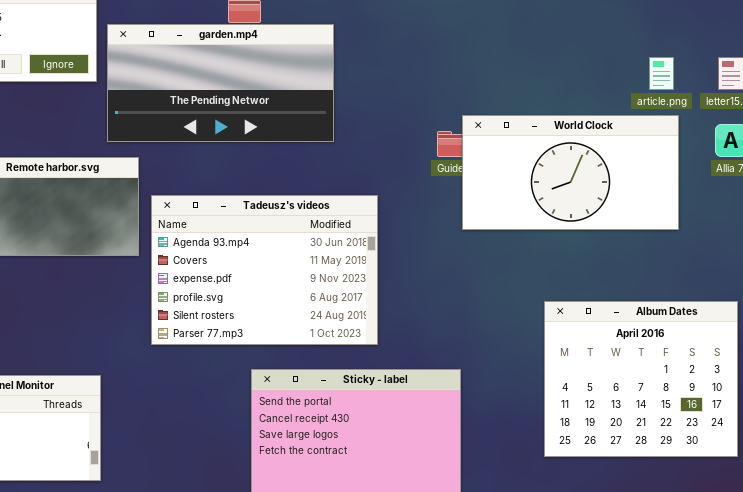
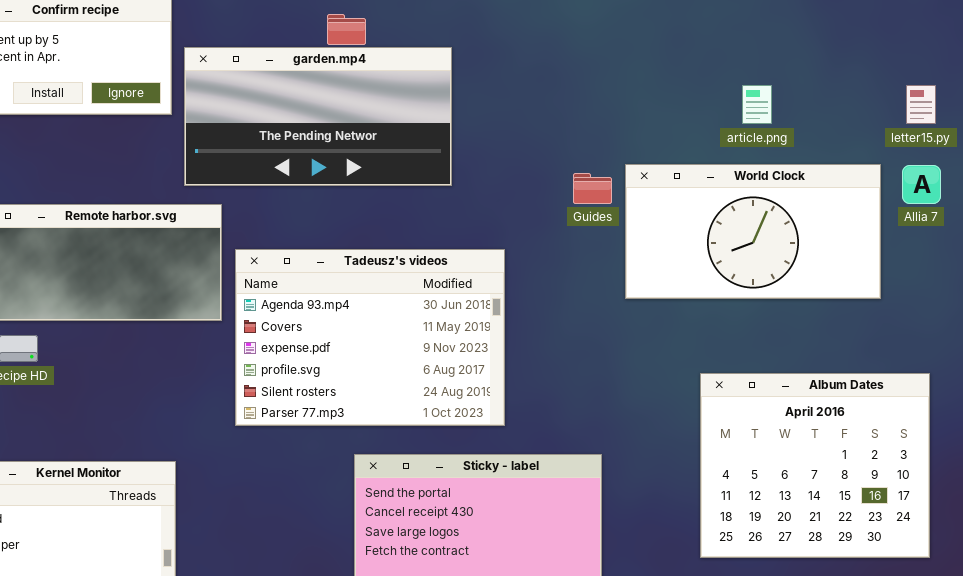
article.png: [649,57,674,90] -> [742,85,772,124], moved
World Clock: [462,115,679,230] -> [625,164,881,299], moved

